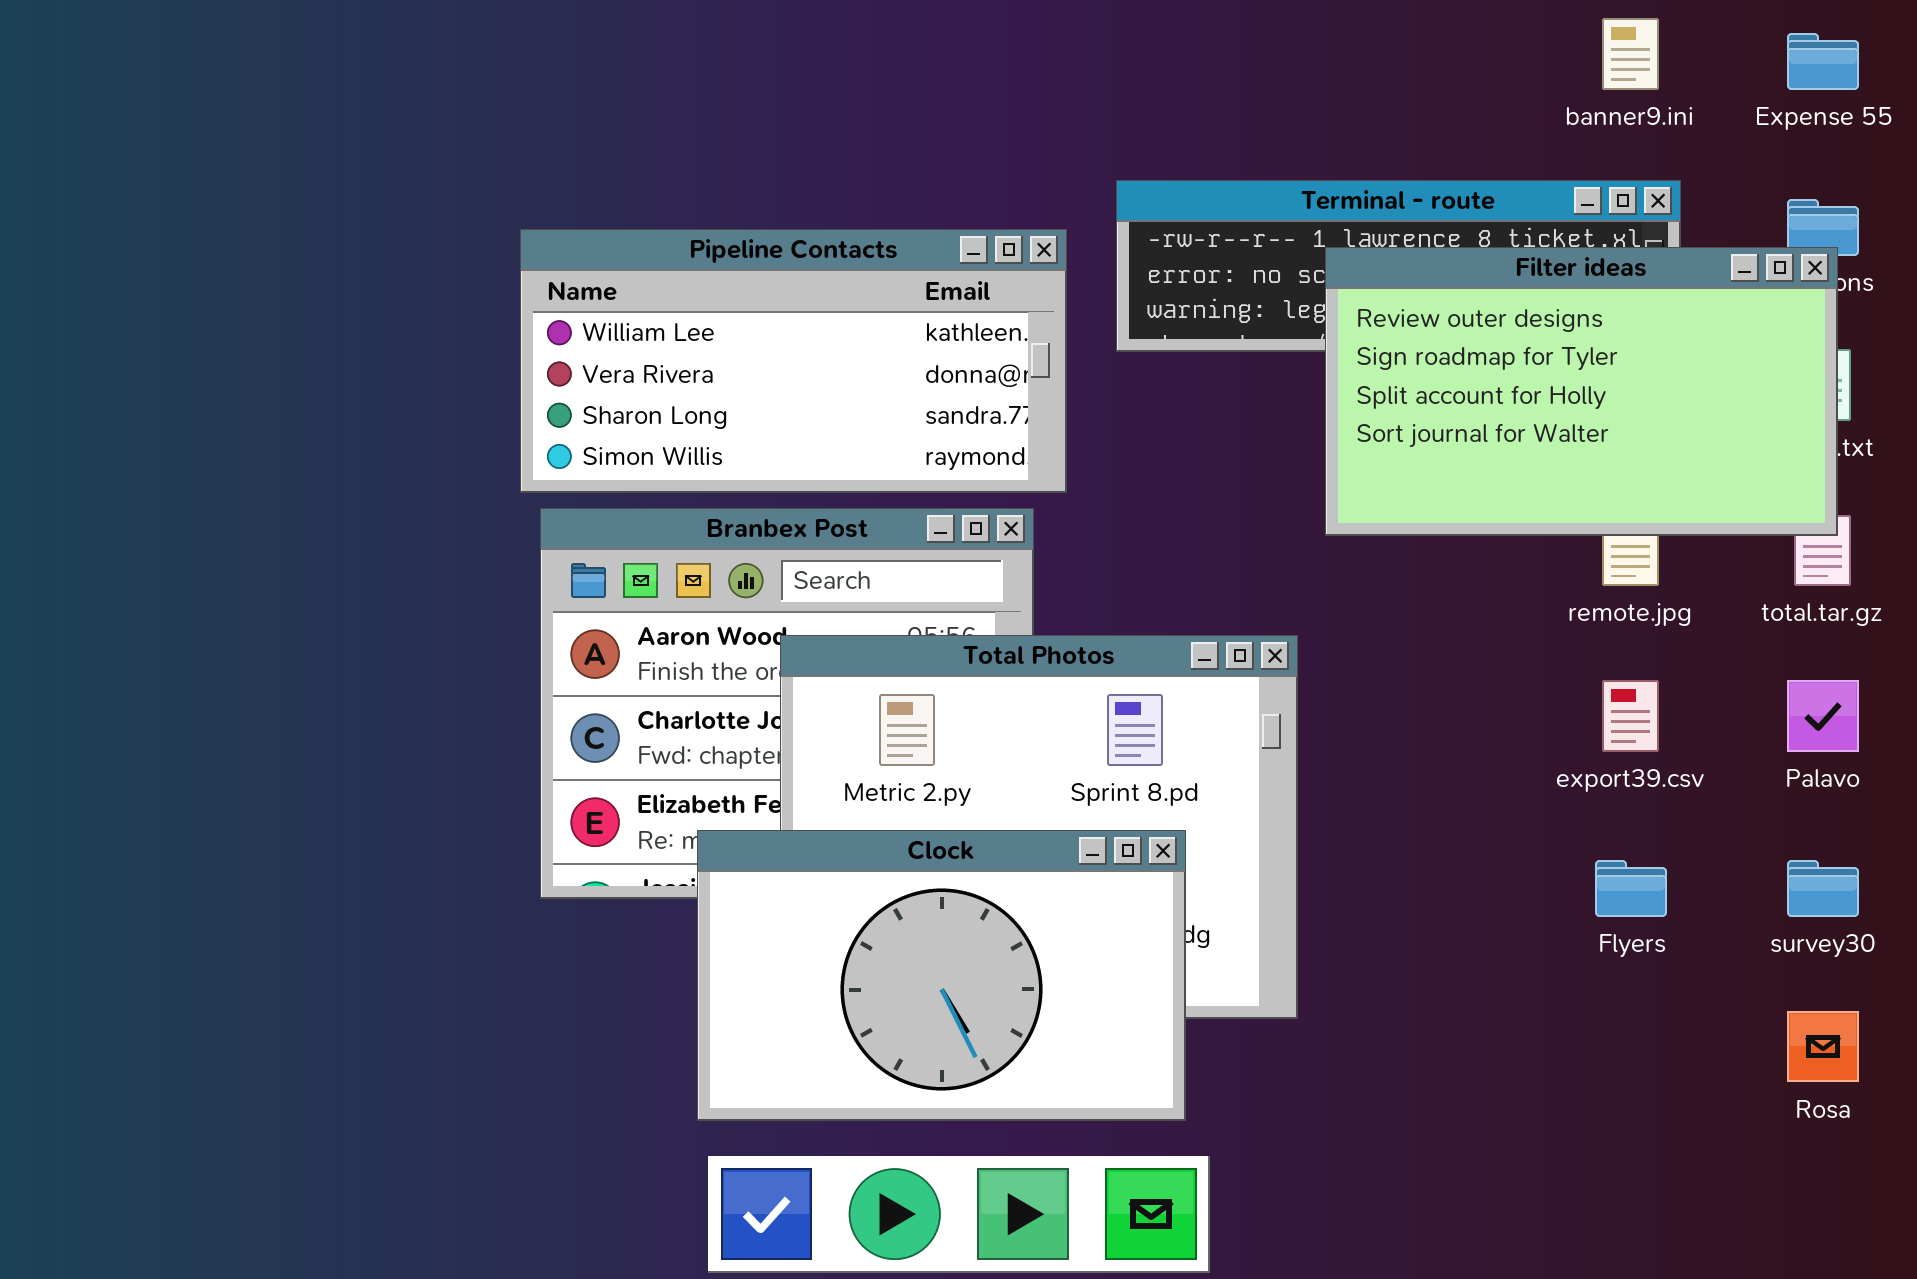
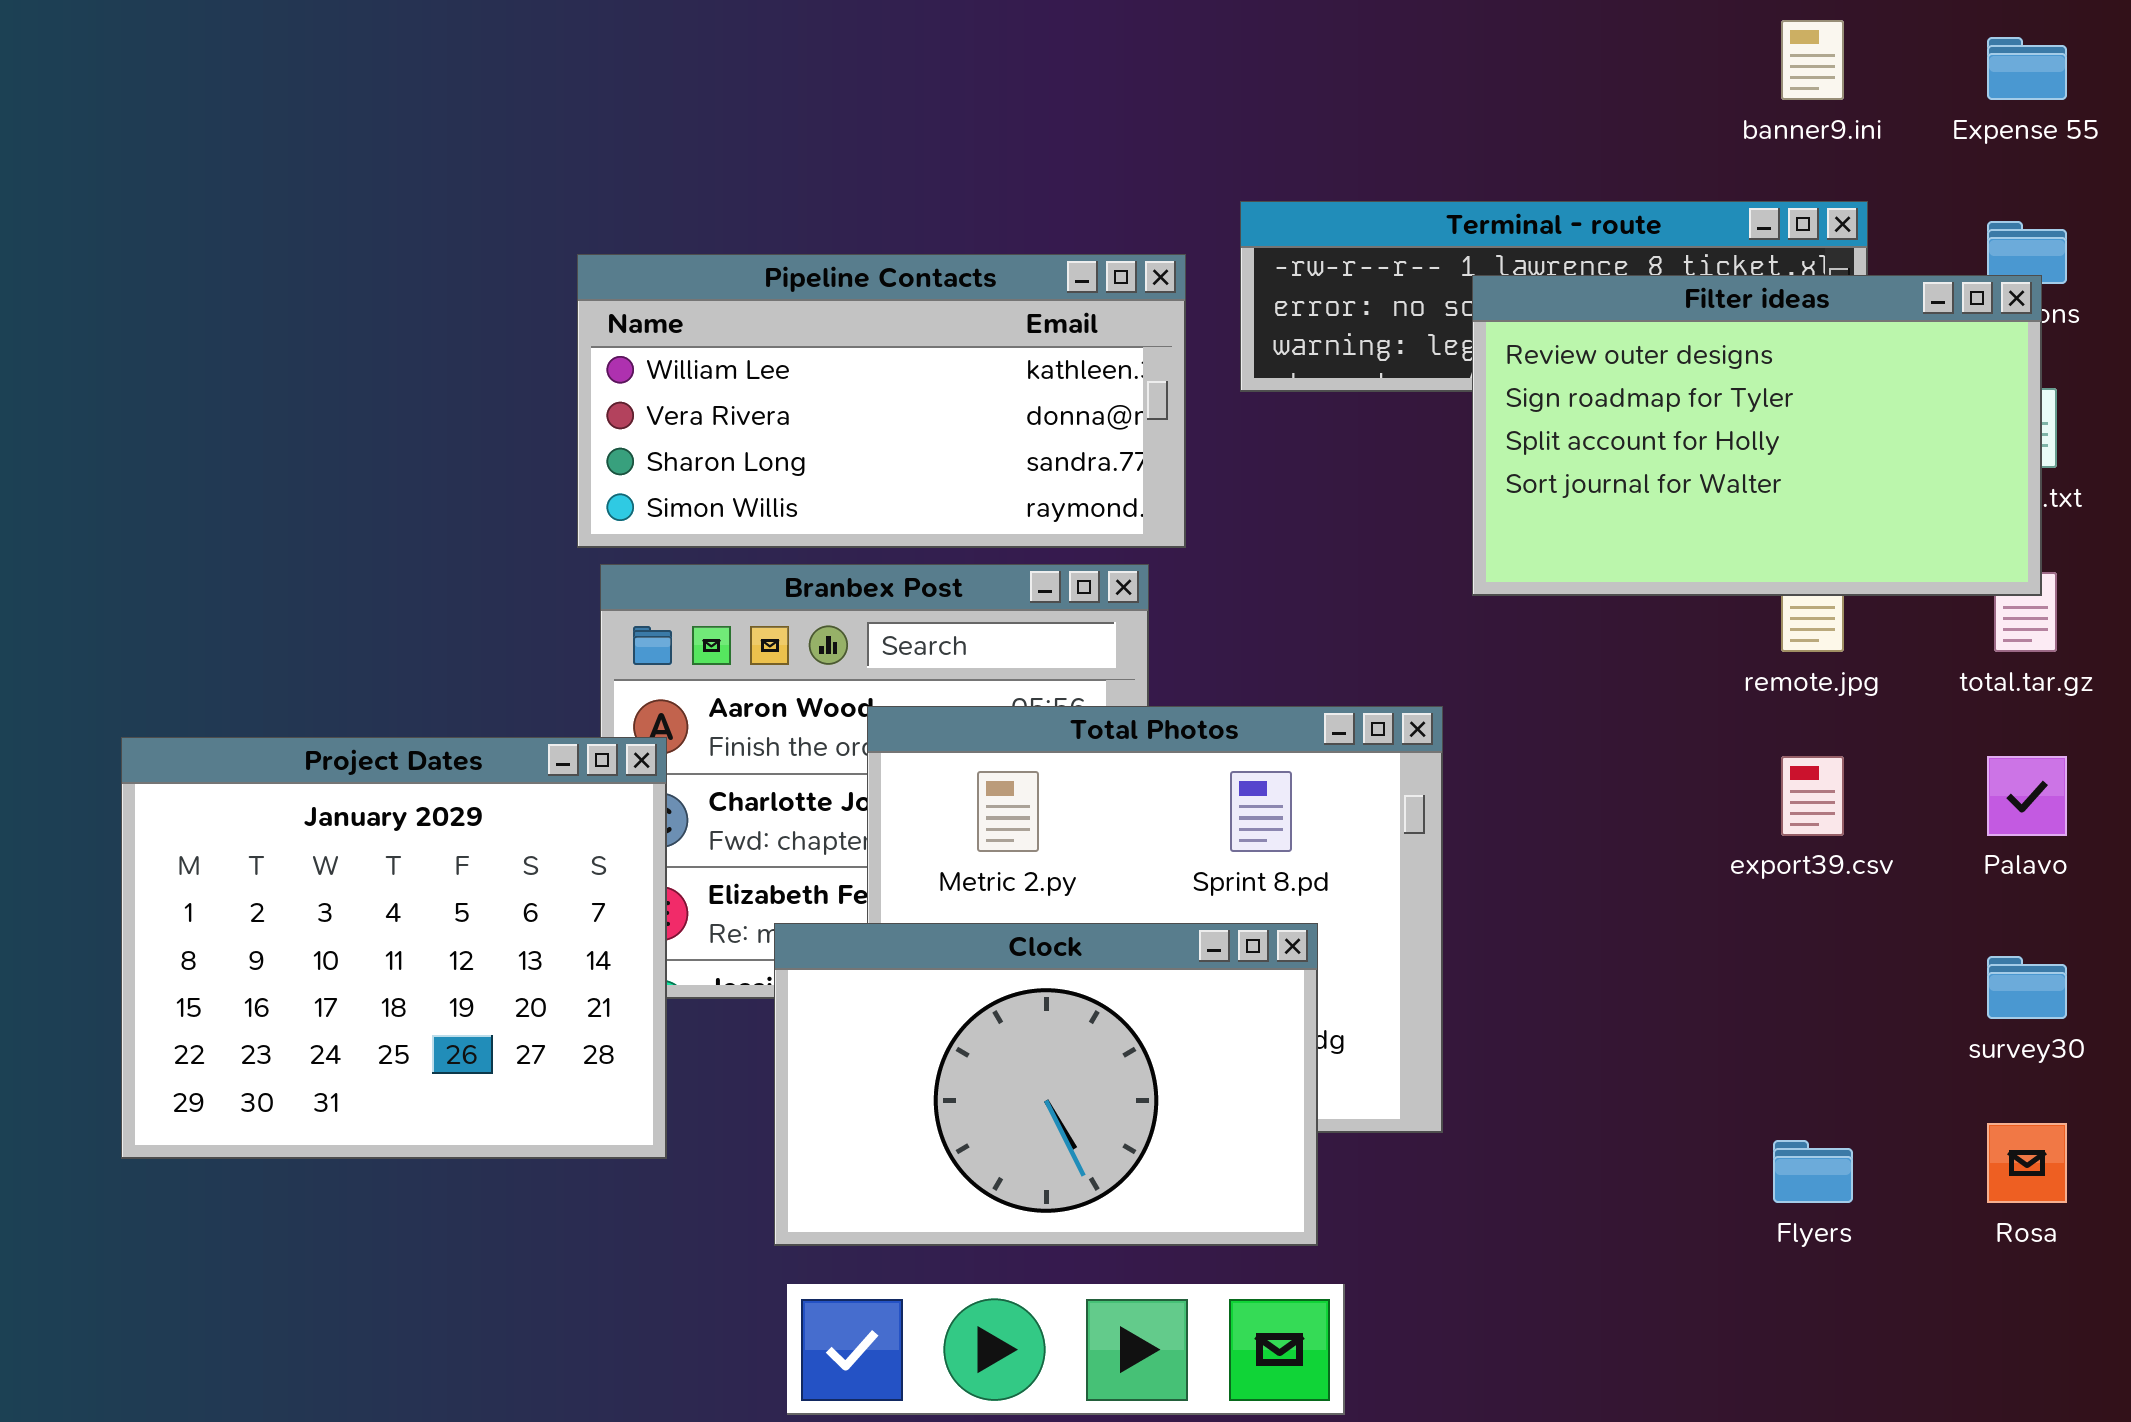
Project Dates: none -> [121,737,667,1159], opened
Flyers: [1595,860,1667,917] -> [1773,1140,1853,1203], moved

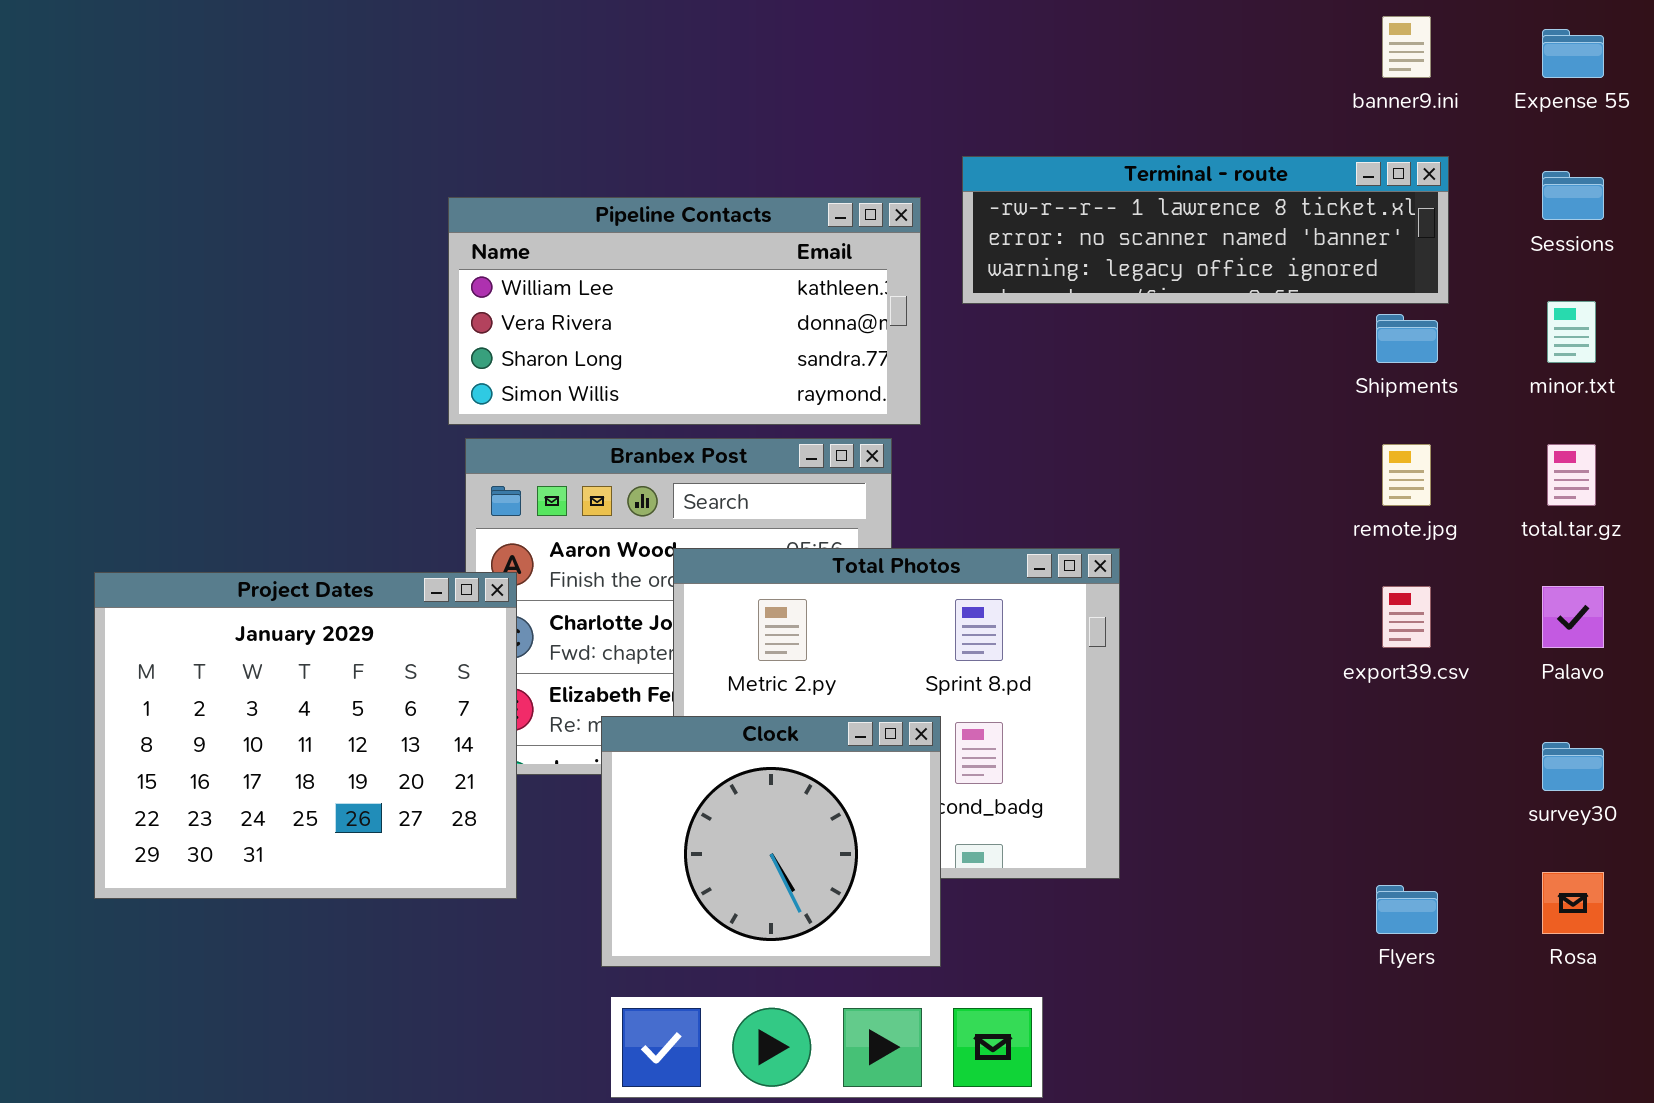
Filter ideas: [1472,275,2042,596] -> none, closed
Clock: [774,923,1318,1246] -> [601,716,941,967], resized

